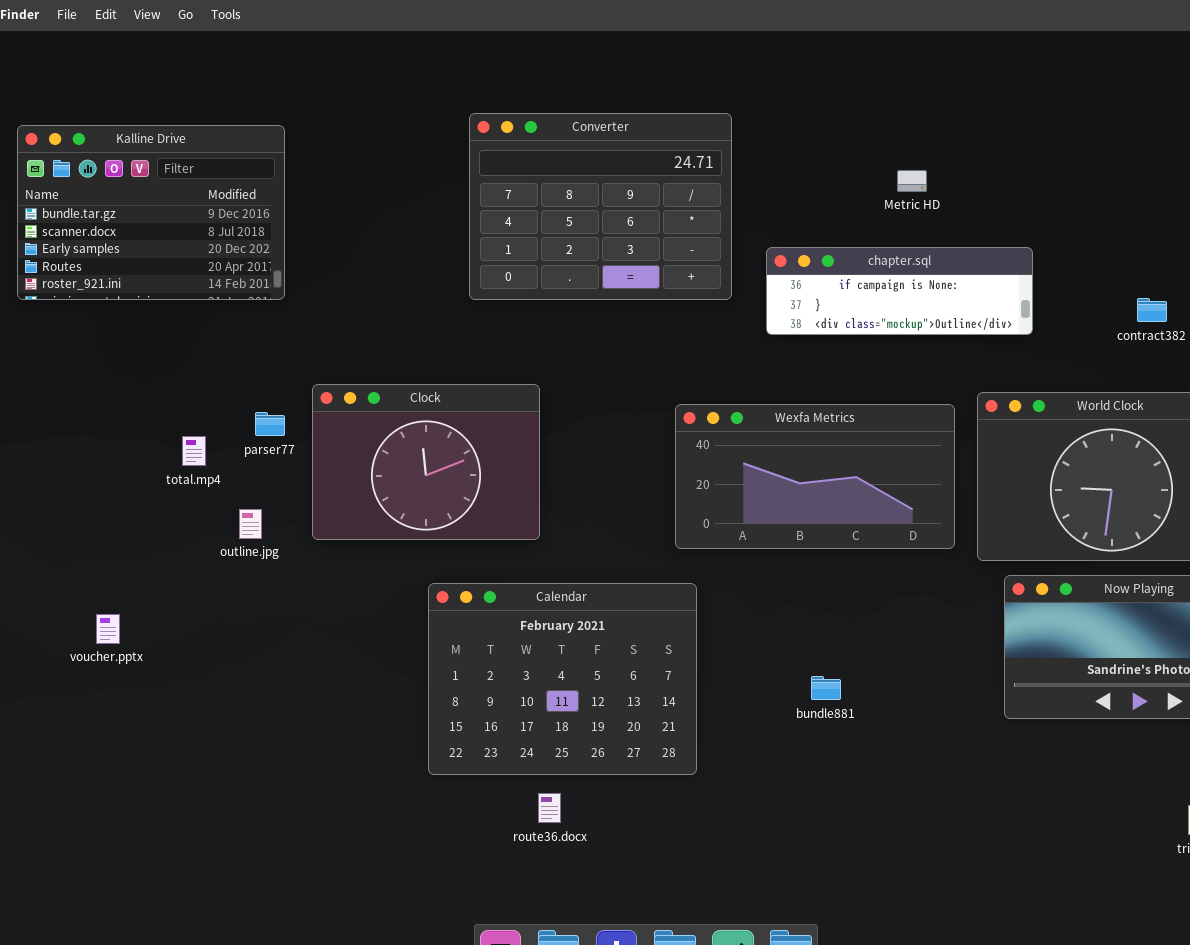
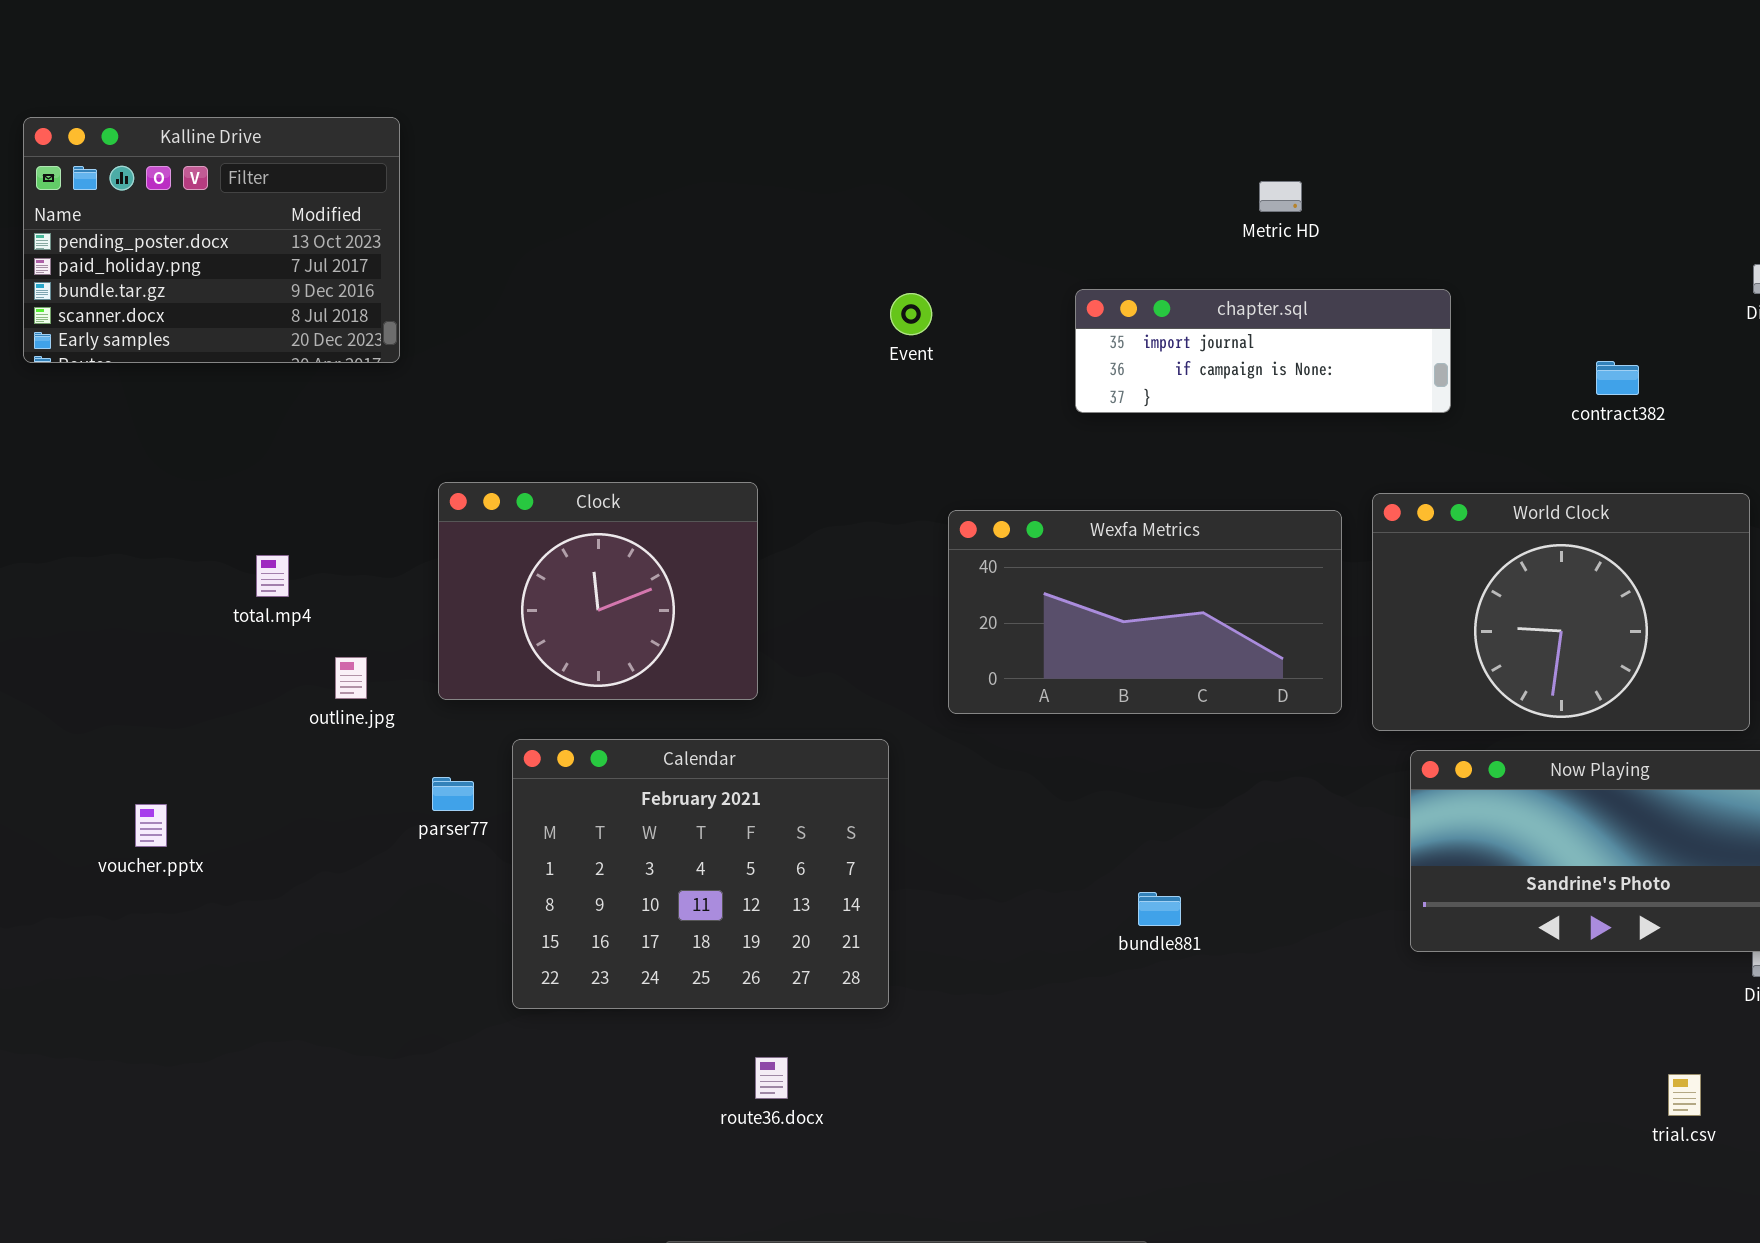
Converter: [469,113,732,300] -> none, closed
Kalline Drive: [17,125,285,300] -> [23,117,400,363], scrolled up 2 rows
chapter.sql: [766,247,1033,335] -> [1075,289,1451,413], scrolled up 1 row
parser77: [255,412,285,436] -> [432,777,474,811], moved
Calendar: [428,583,697,775] -> [512,739,889,1009], moved

